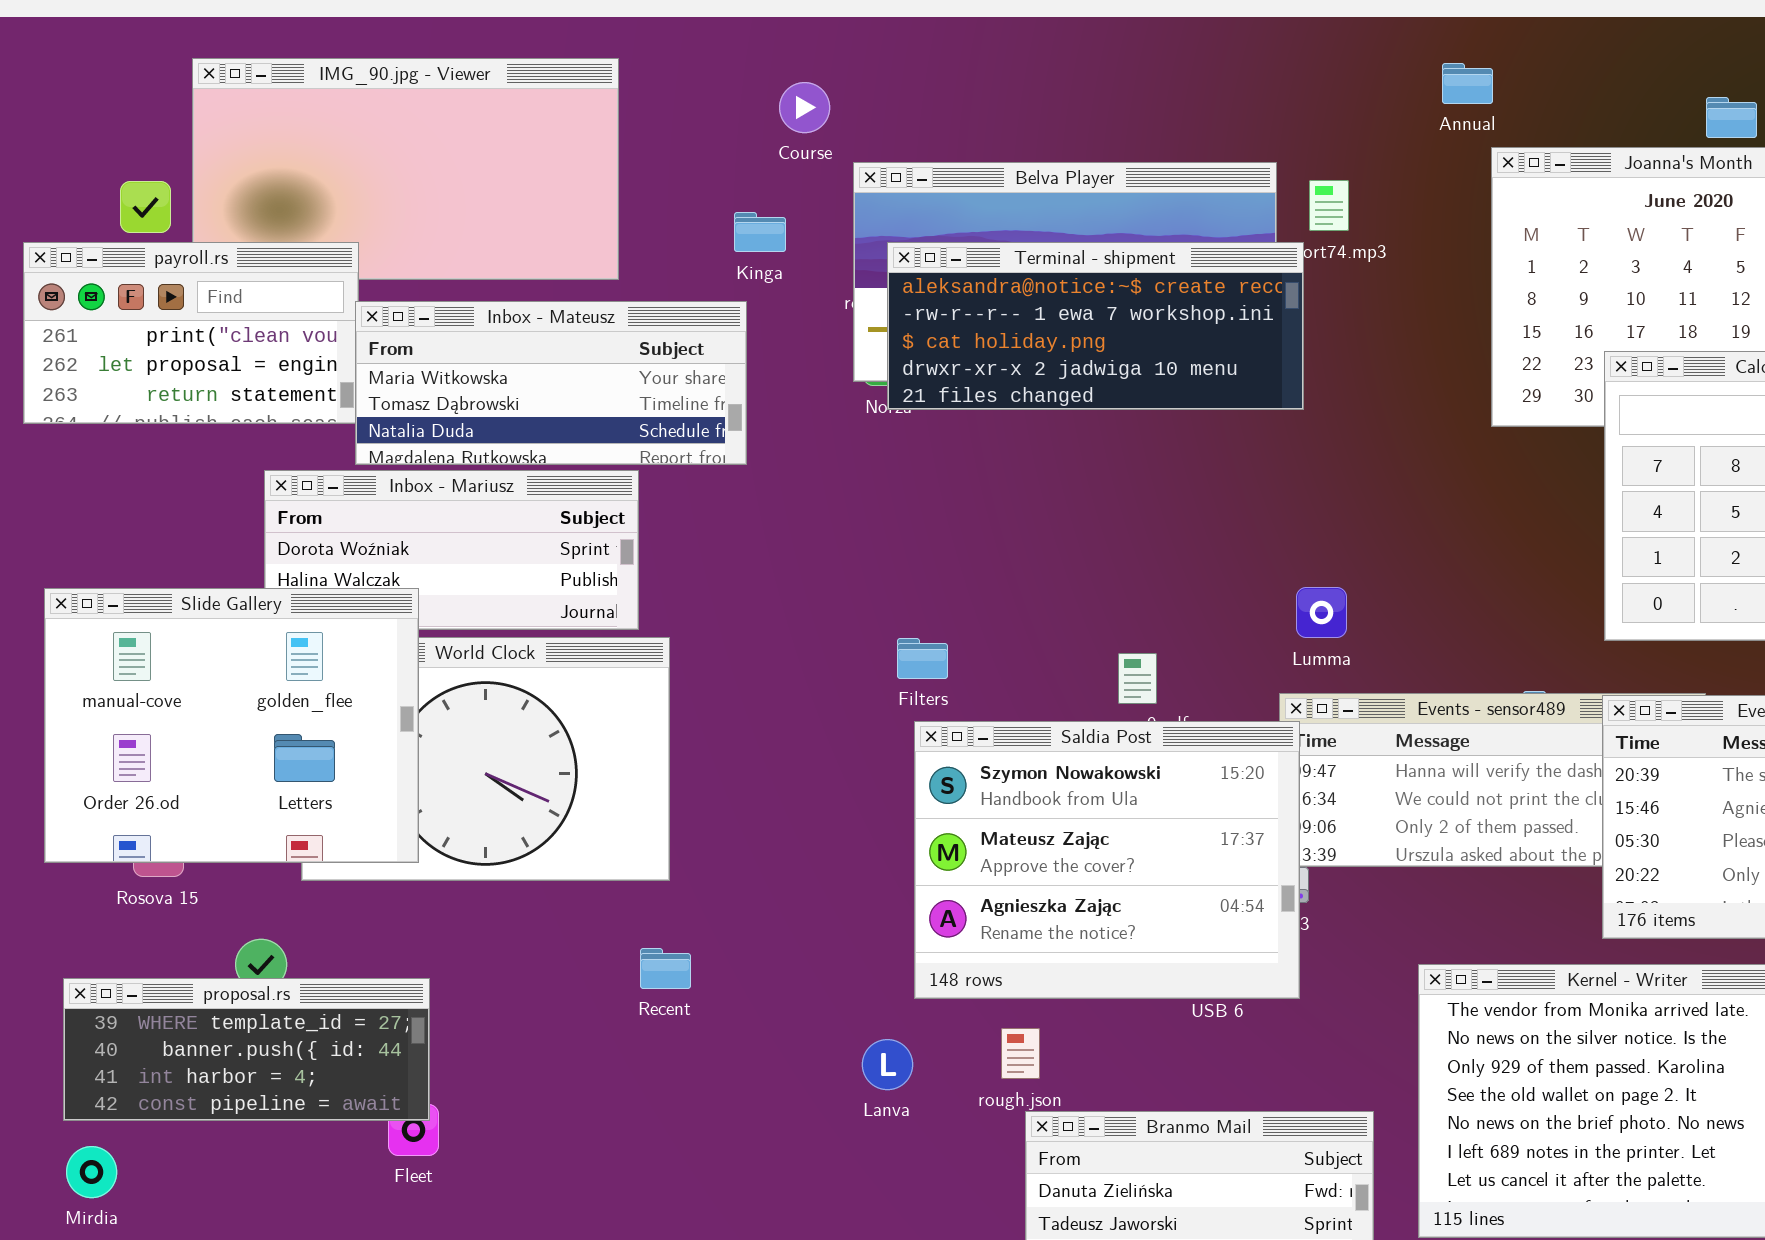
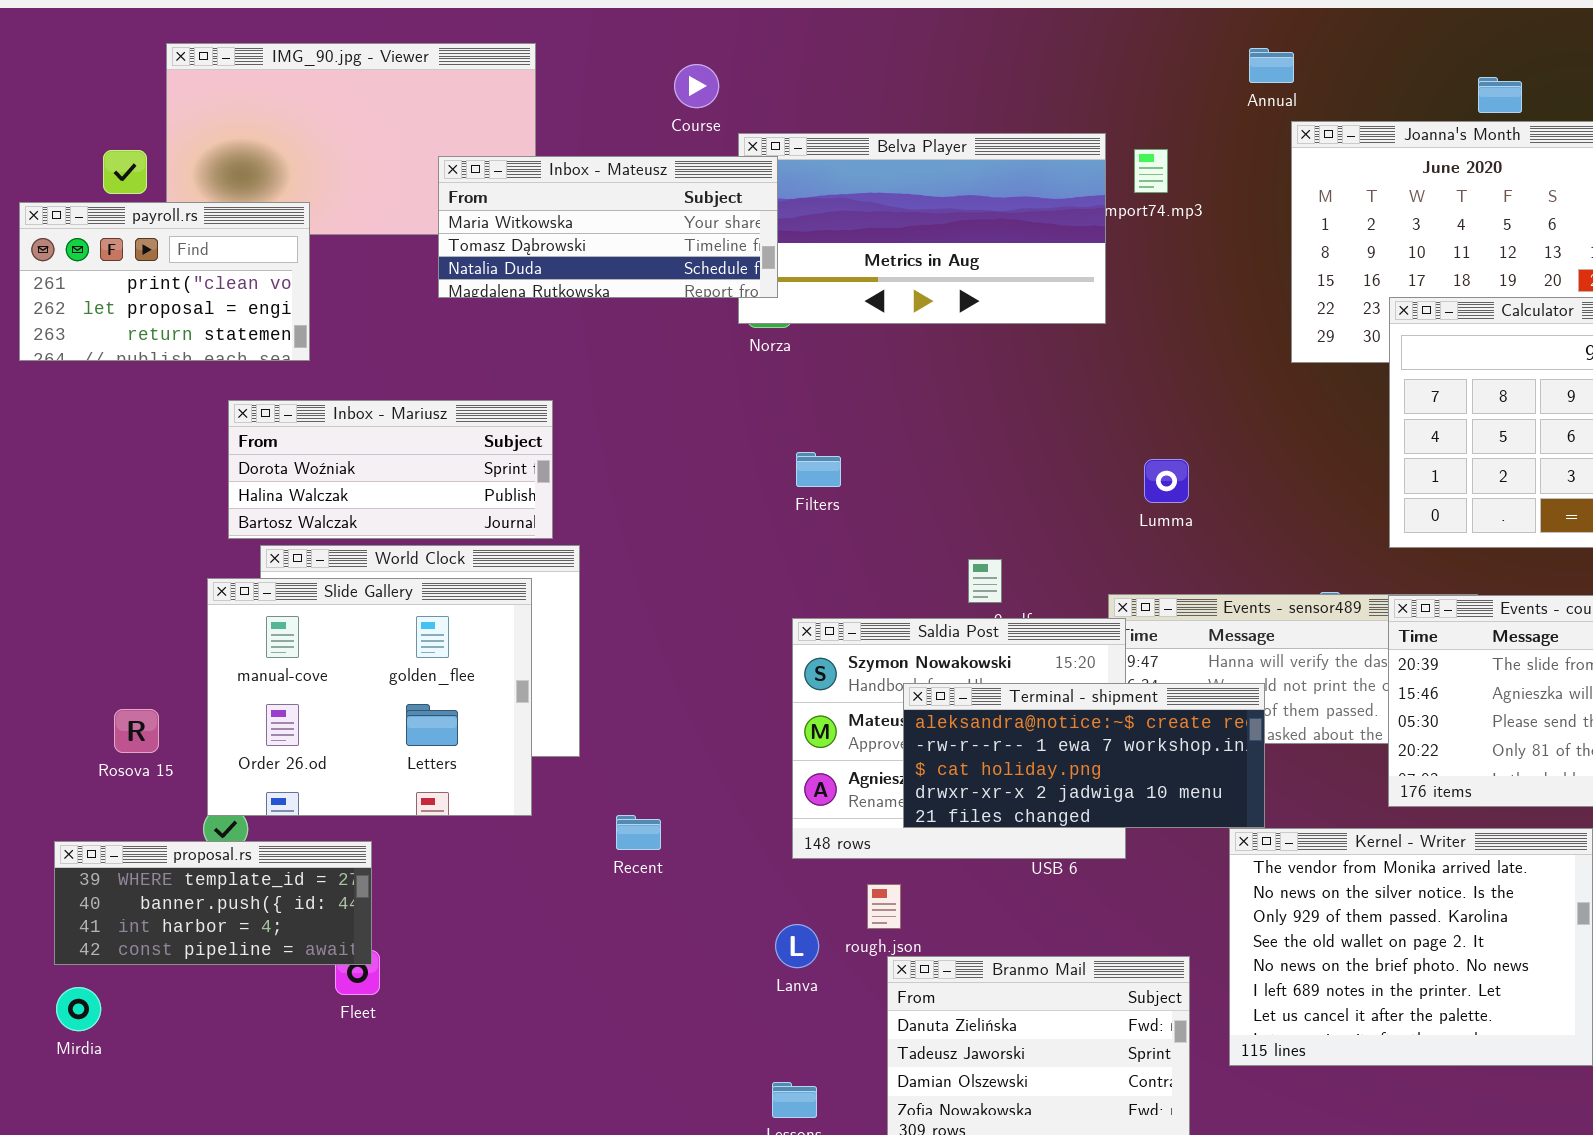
Terminal - shipment: [887,242,1304,410] -> [903,683,1265,828], moved
Inbox - Mateusz: [355,301,747,465] -> [438,156,778,298], moved
Lumma: [1296,587,1347,638] -> [1144,459,1189,503], moved
Slide Gallery: [44,588,419,863] -> [207,578,532,816], moved
Filters: [897,638,948,679] -> [796,452,841,487], moved
Recent: [640,948,691,989] -> [616,815,661,850], moved
Lanva: [862,1039,913,1090] -> [775,924,819,968], moved

